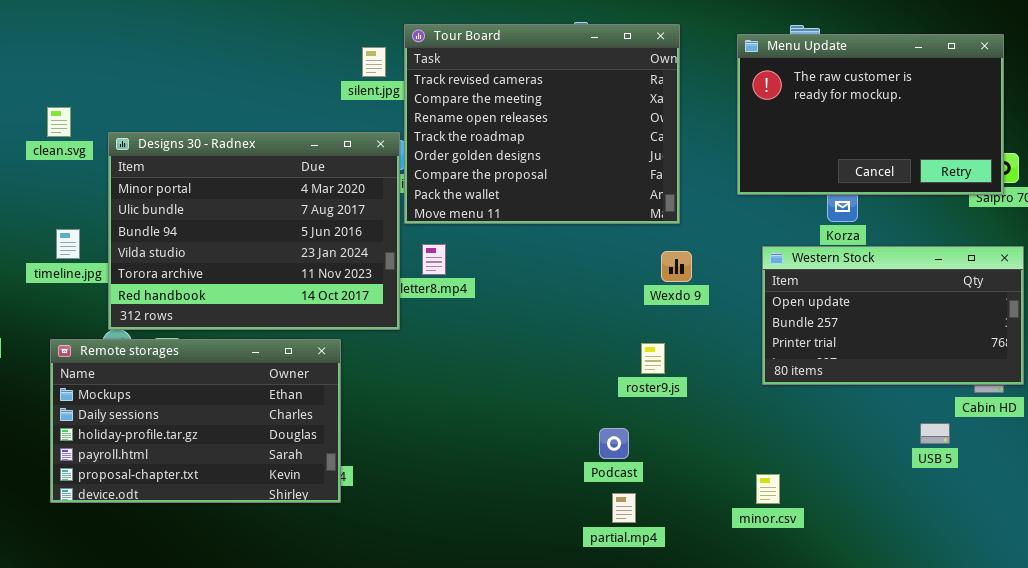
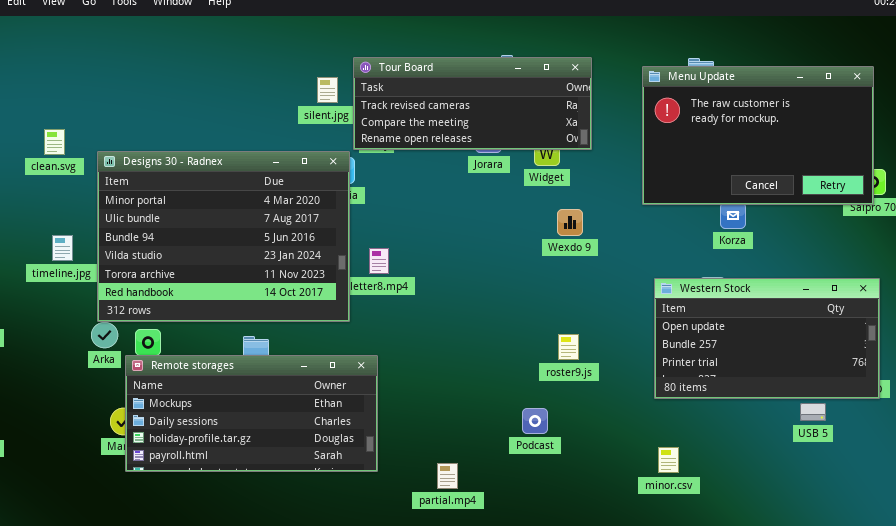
Tour Board: [404,24,680,224] -> [353,57,592,150], resized
Western Stock: [762,246,1024,385] -> [654,278,880,399], moved
Wexdo 9: [661,251,692,282] -> [557,209,583,236], moved
Remote storages: [50,339,341,503] -> [125,355,378,472], moved, resized
partial.mp4: [612,493,636,523] -> [437,463,458,489], moved

